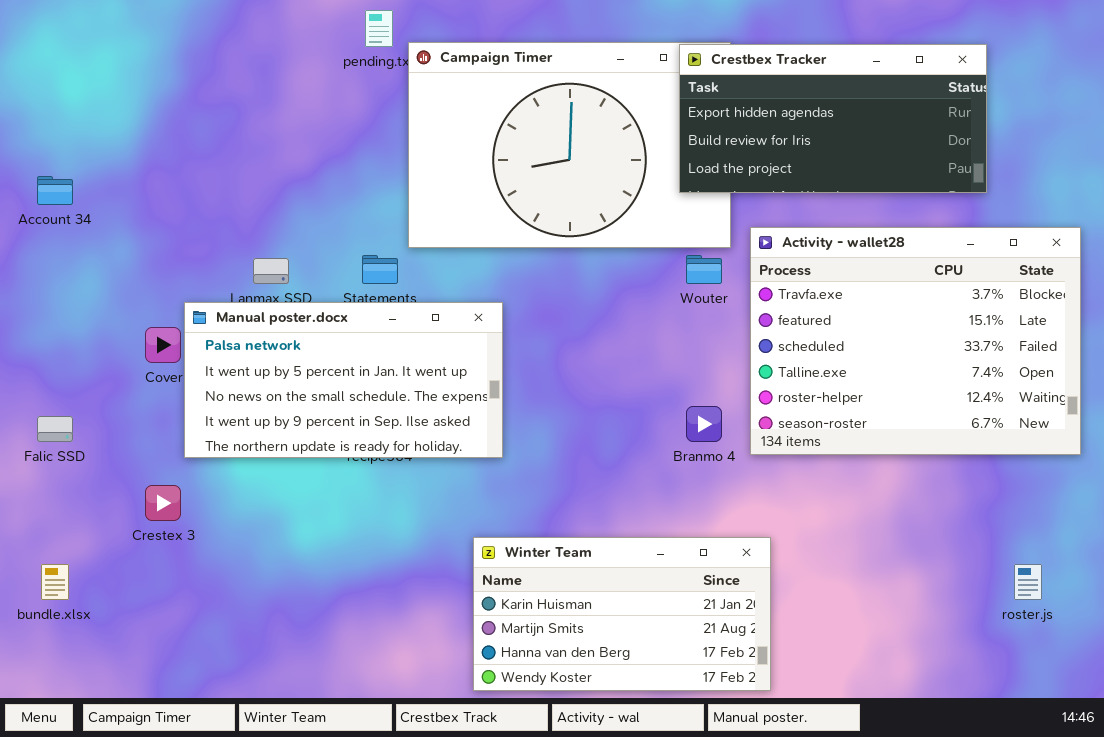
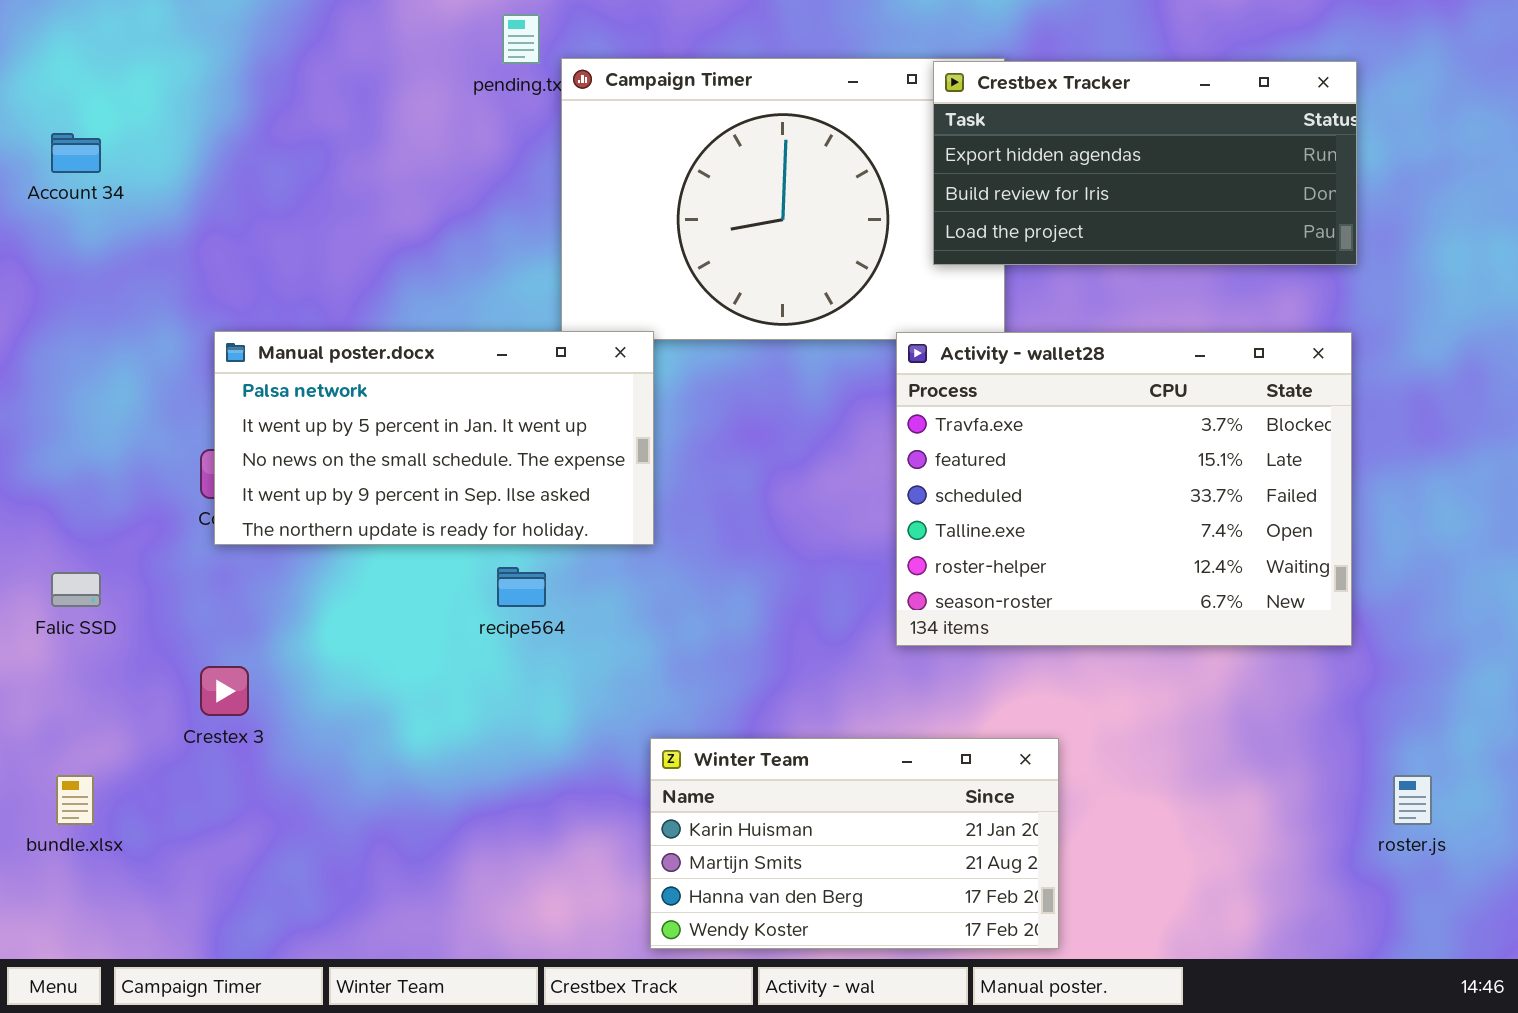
Account 34: [37,176,73,205] -> [51,133,101,173], moved
Activity - wallet28: [750,227,1081,455] -> [896,332,1352,646], moved
Manual poster.docx: [184,302,503,458] -> [214,331,654,545], moved

